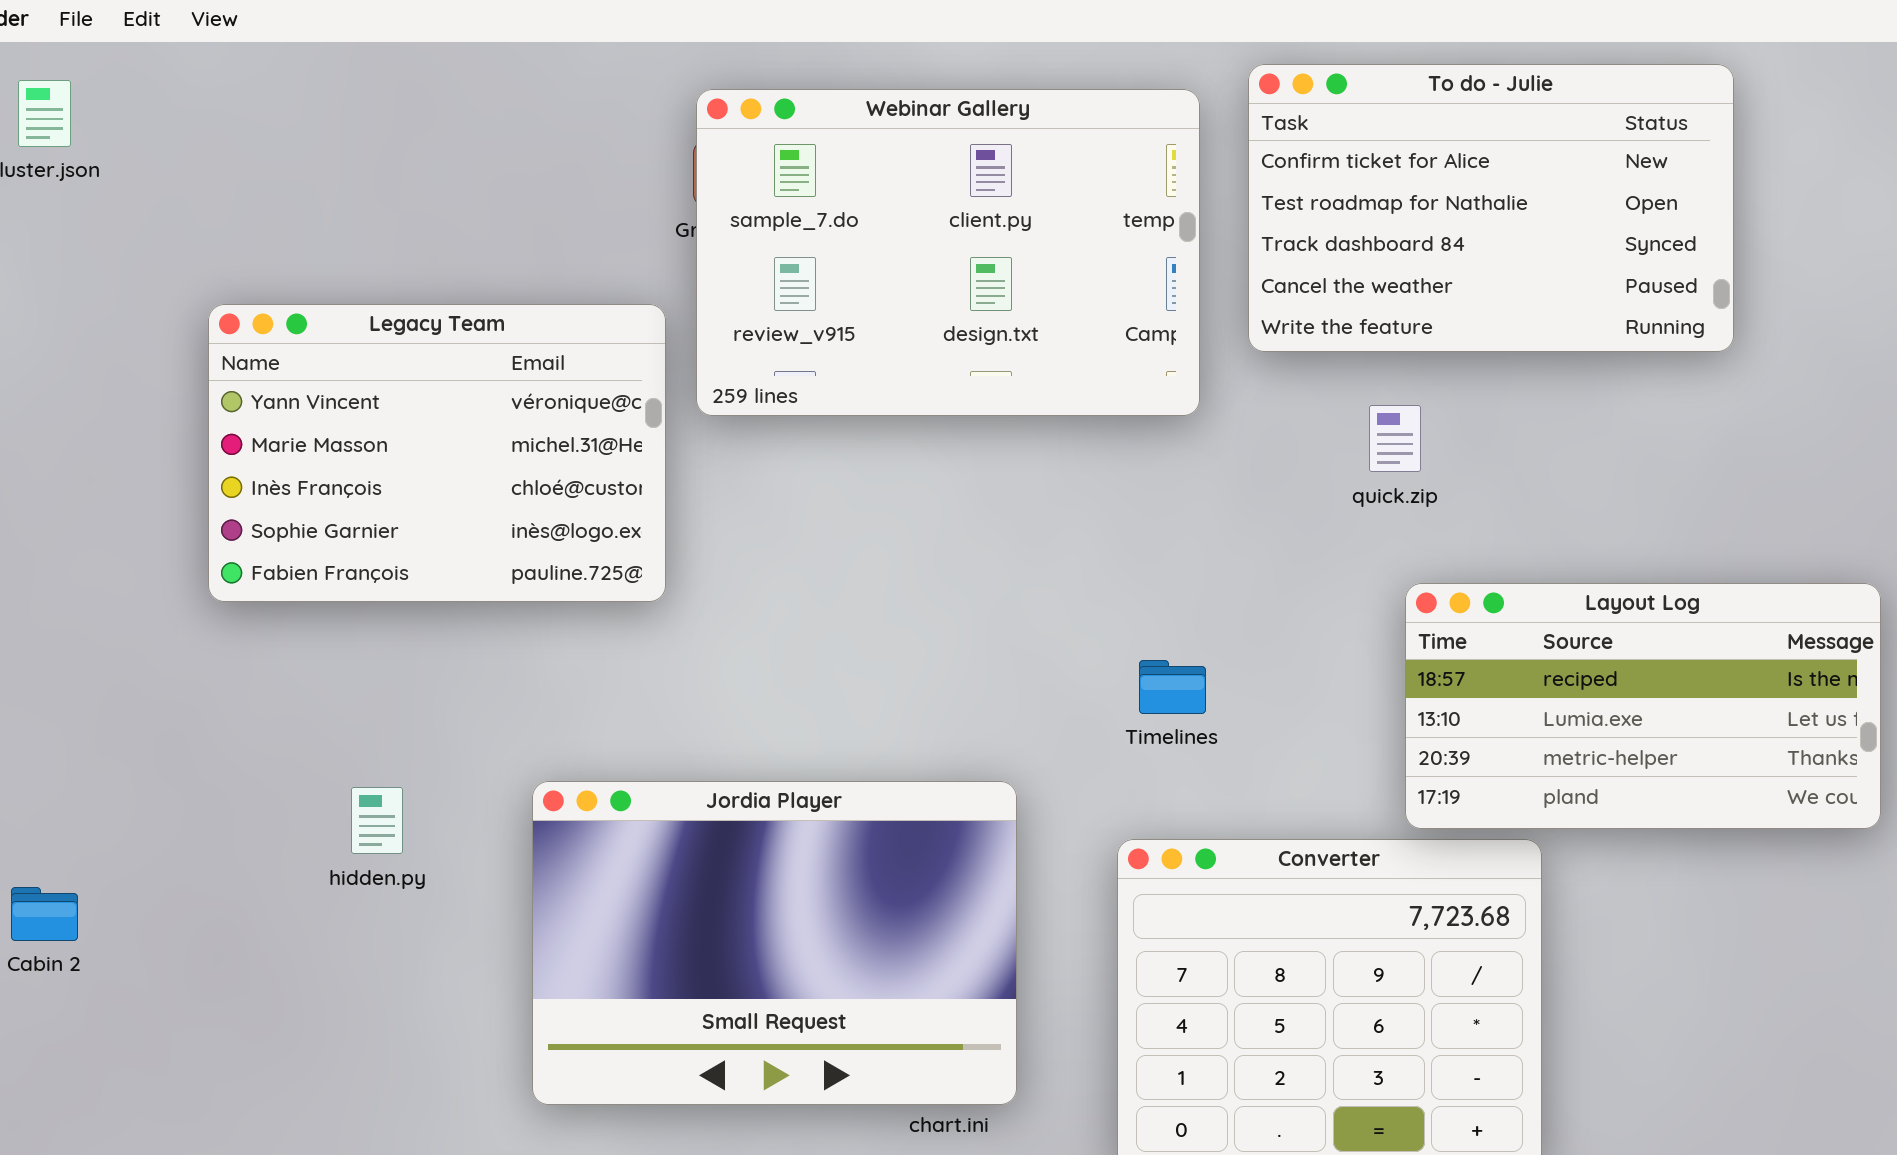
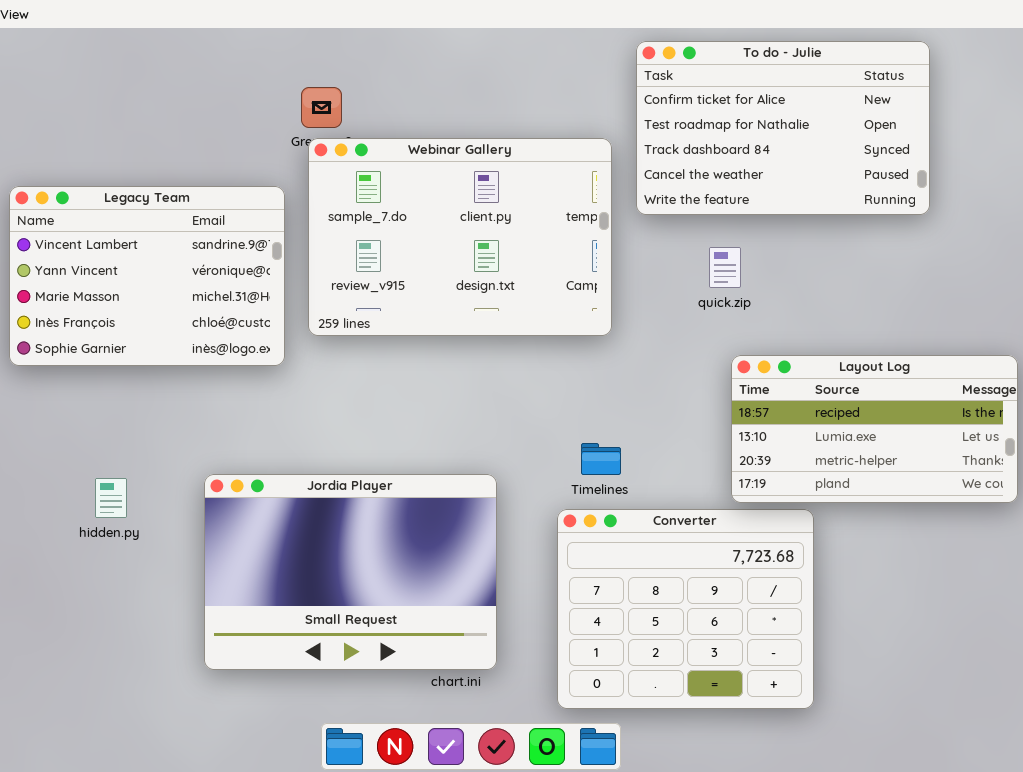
Webinar Gallery: [696,89,1200,416] -> [308,138,612,336], moved
Legacy Team: [208,304,666,602] -> [9,186,285,366], scrolled up 1 row
Timelines: [1139,660,1206,714] -> [581,443,621,475], moved

